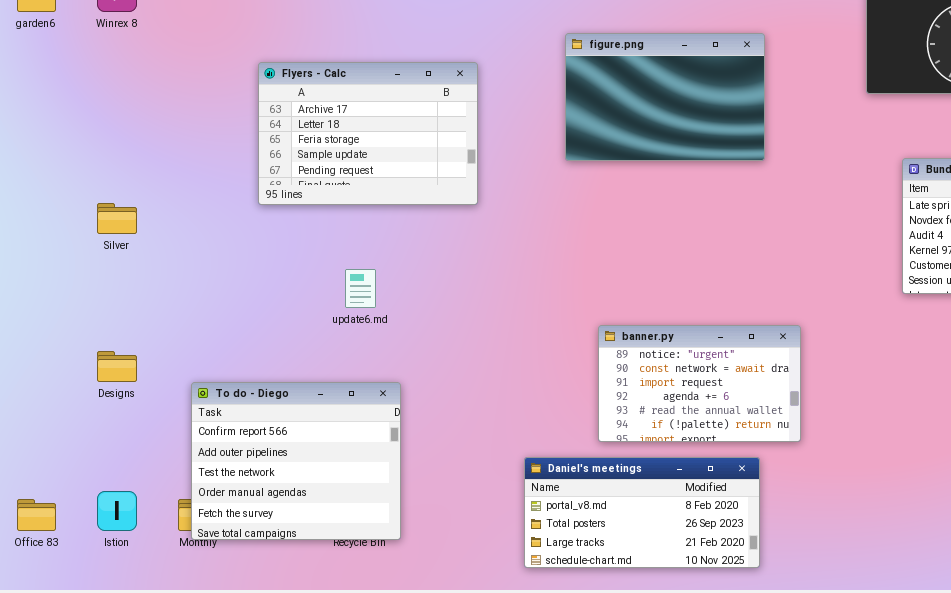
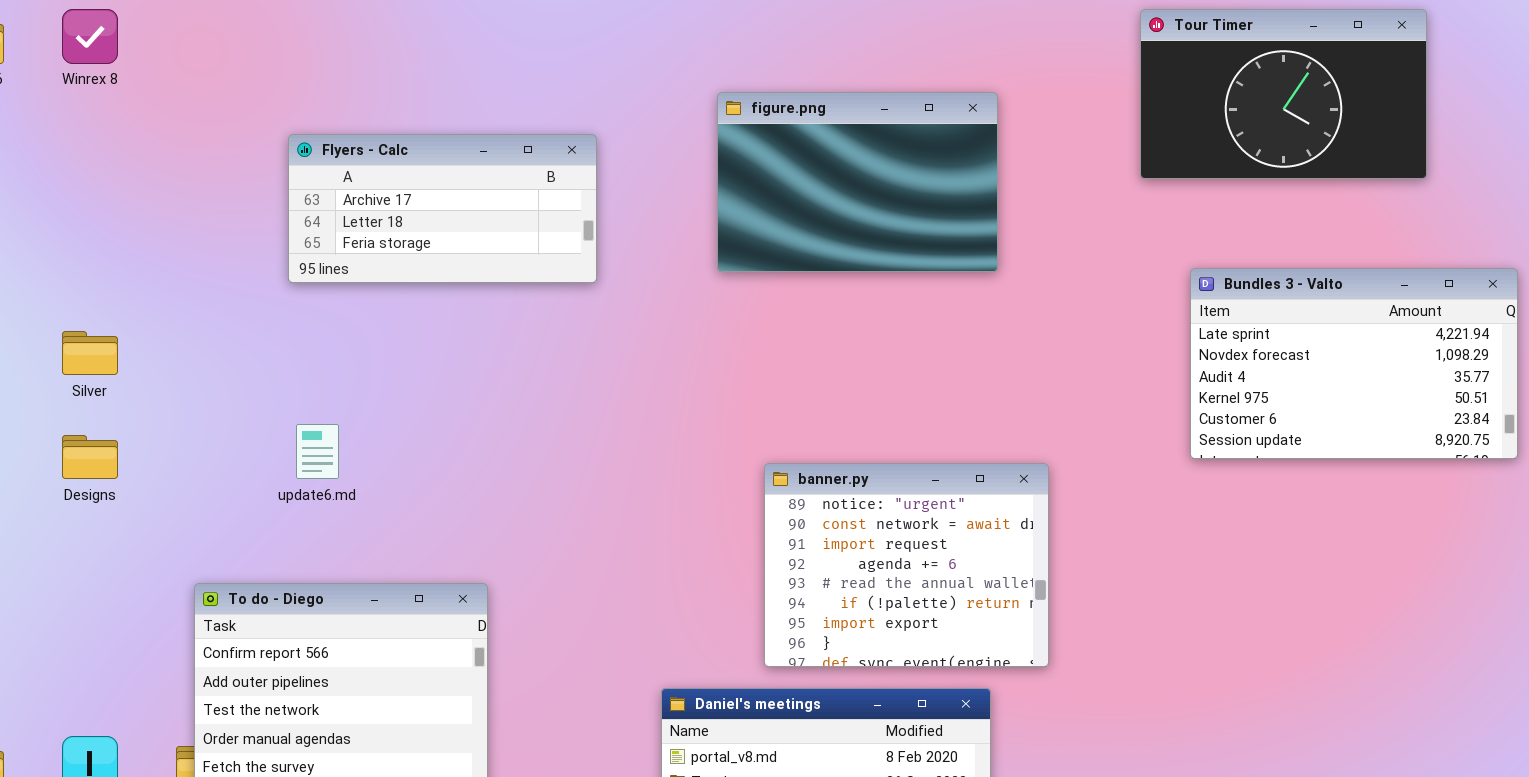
Flyers - Calc: [258,62,478,205] -> [288,134,597,283], resized
update6.md: [345,269,376,308] -> [296,424,339,479], moved
banner.py: [598,325,801,442] -> [764,463,1049,667], resized
Designs: [97,351,137,382] -> [62,435,118,479], moved

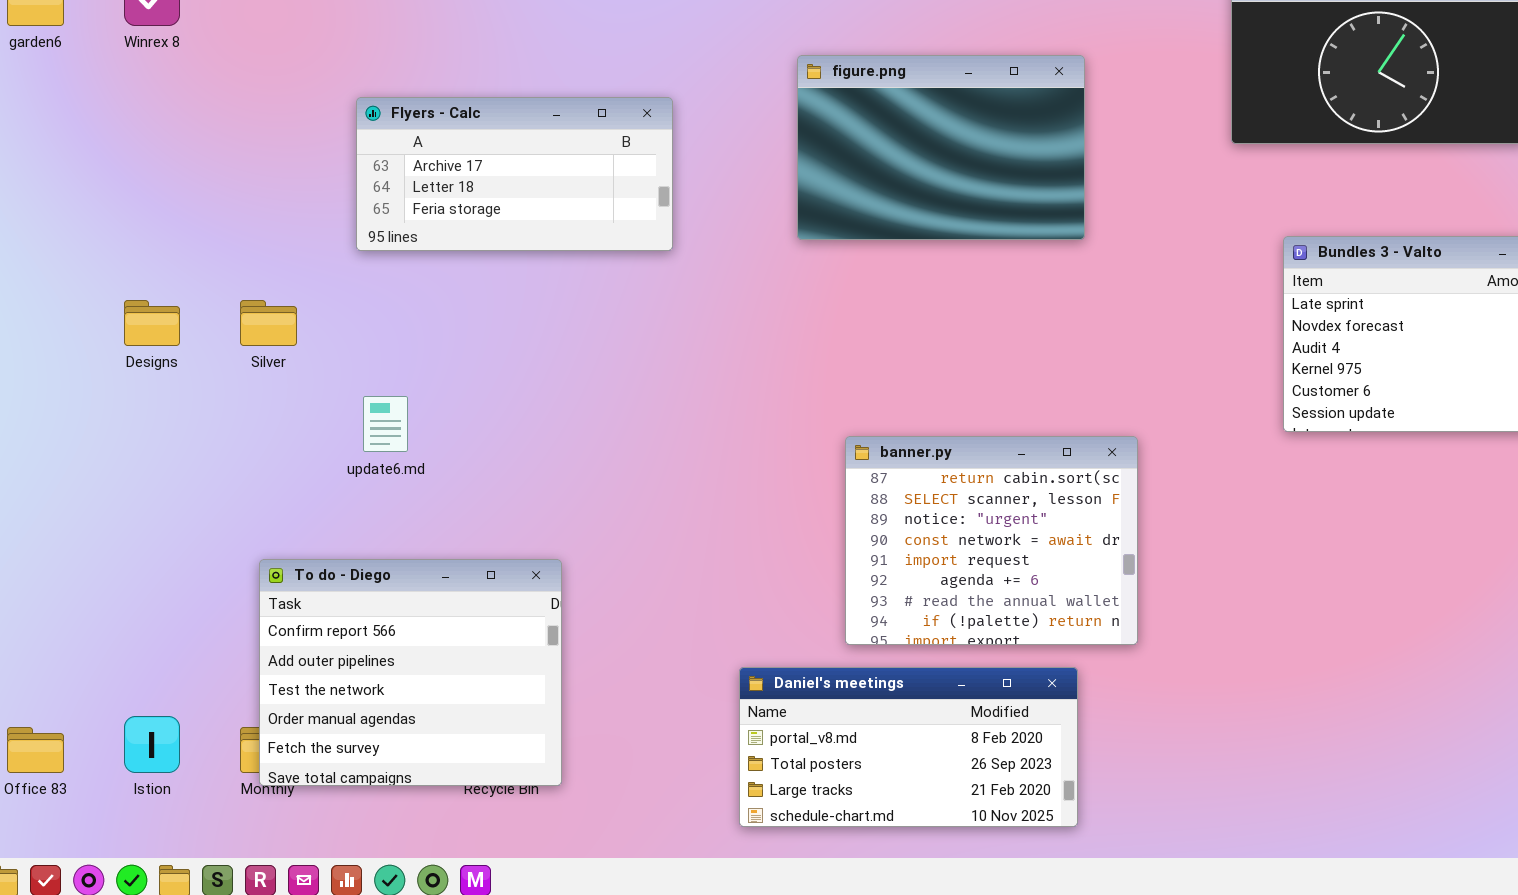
Silver: [62,331,118,375] -> [240,300,297,346], moved
Designs: [62,435,118,479] -> [124,300,180,346], moved
banner.py: [764,463,1049,667] -> [845,436,1138,645], scrolled up 2 rows

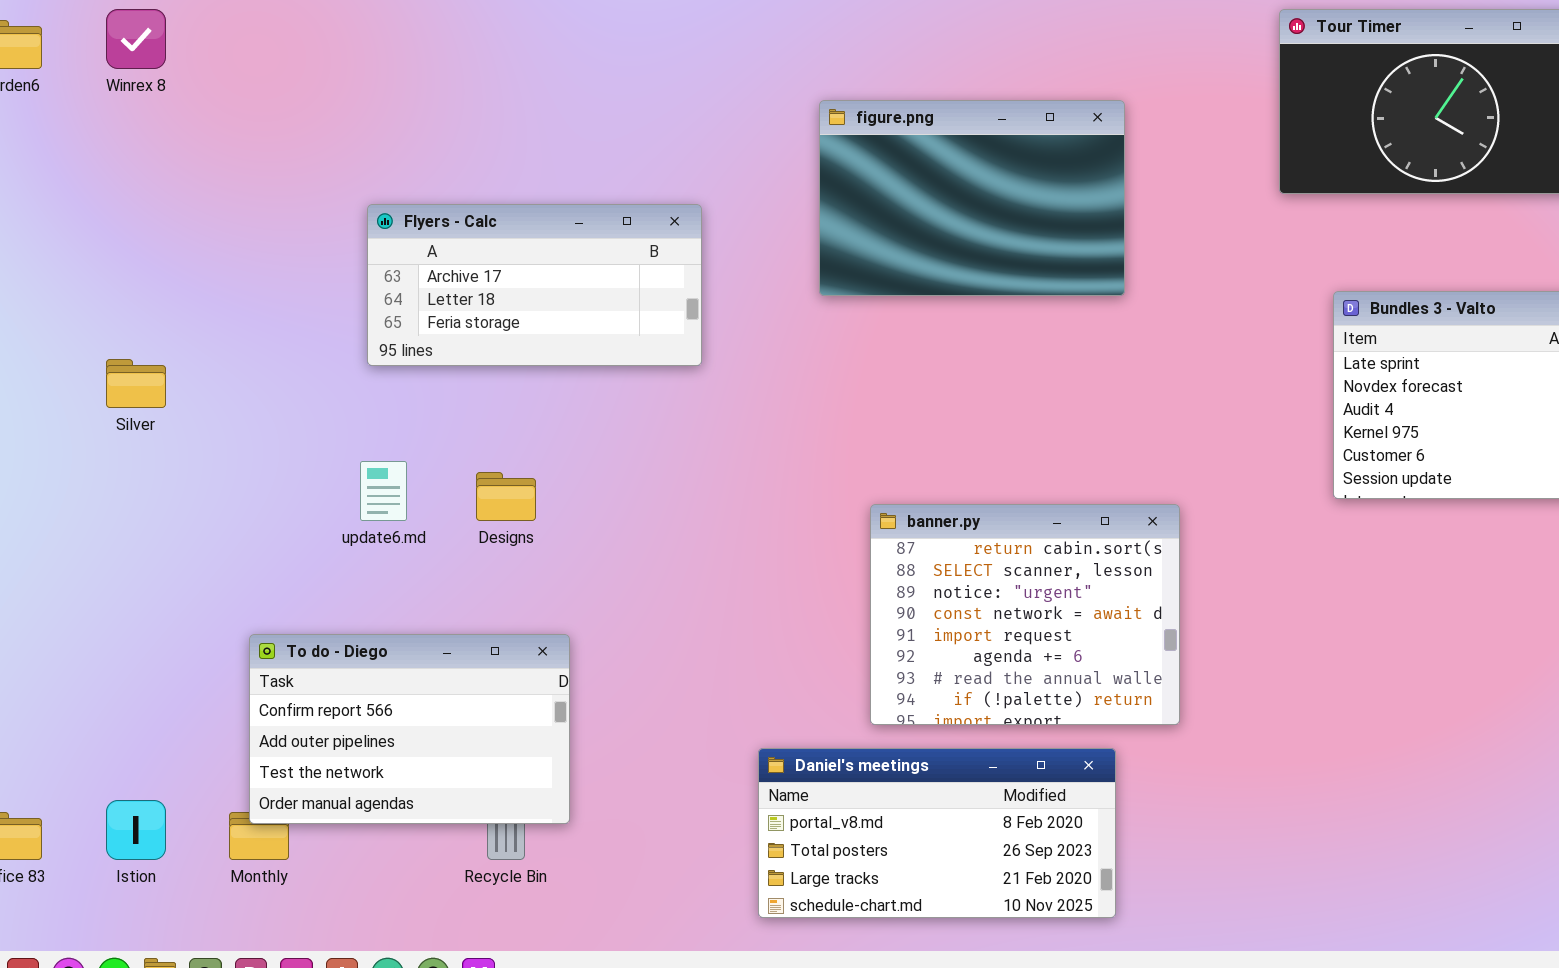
Flyers - Calc: [356,97,673,251] -> [367,204,702,366], moved
Designs: [124,300,180,346] -> [476,472,536,521], moved
Silver: [240,300,297,346] -> [106,359,166,408], moved
To do - Diego: [259,559,562,786] -> [249,634,570,824], resized

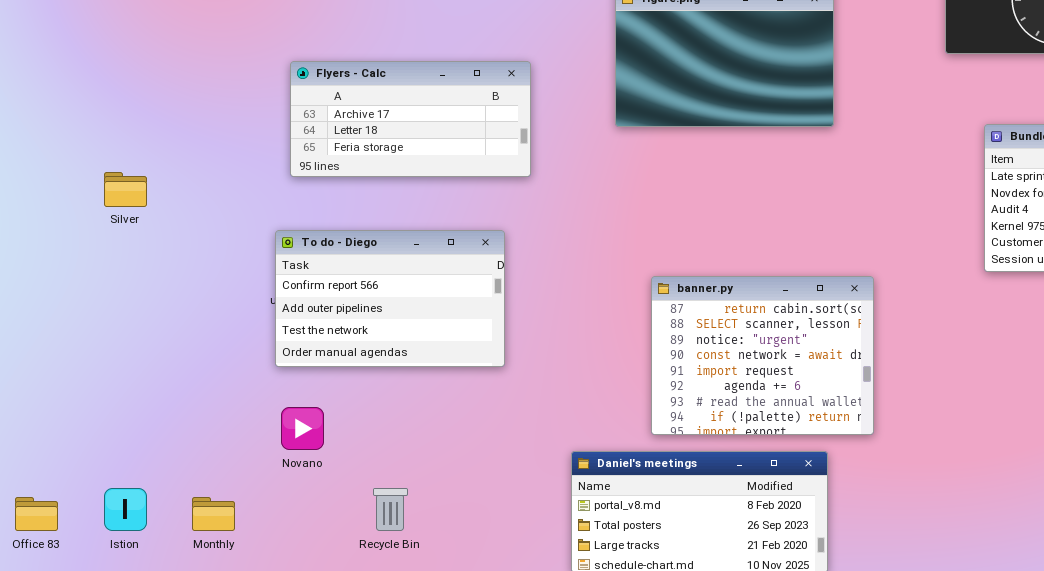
To do - Diego: [249,634,570,824] -> [275,230,505,367], moved

